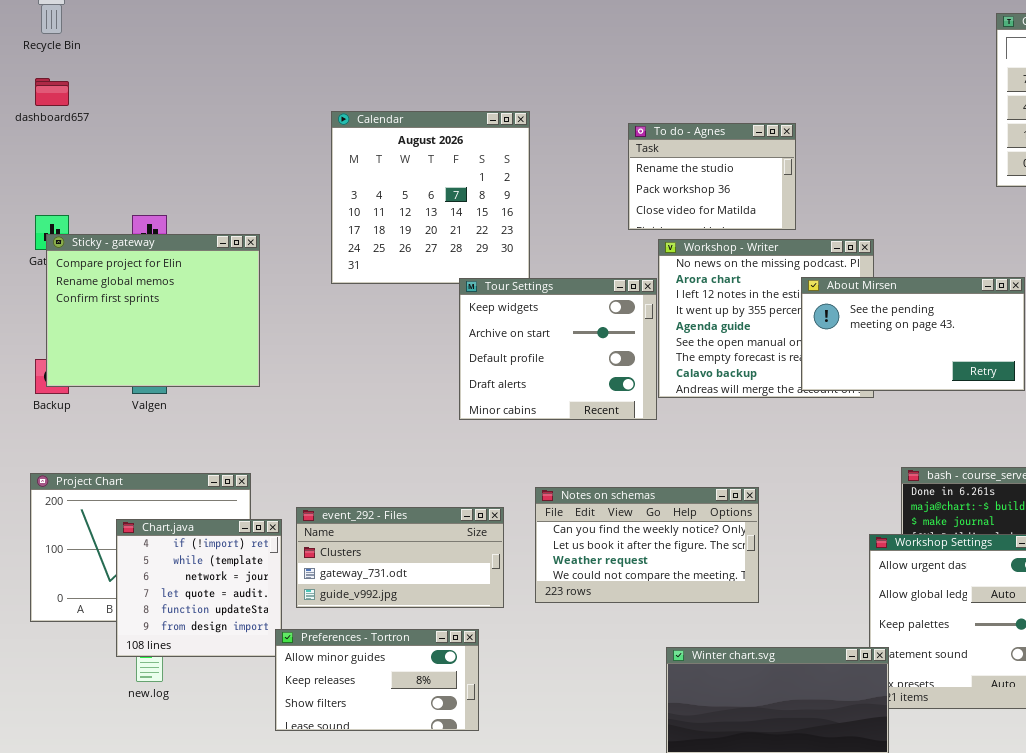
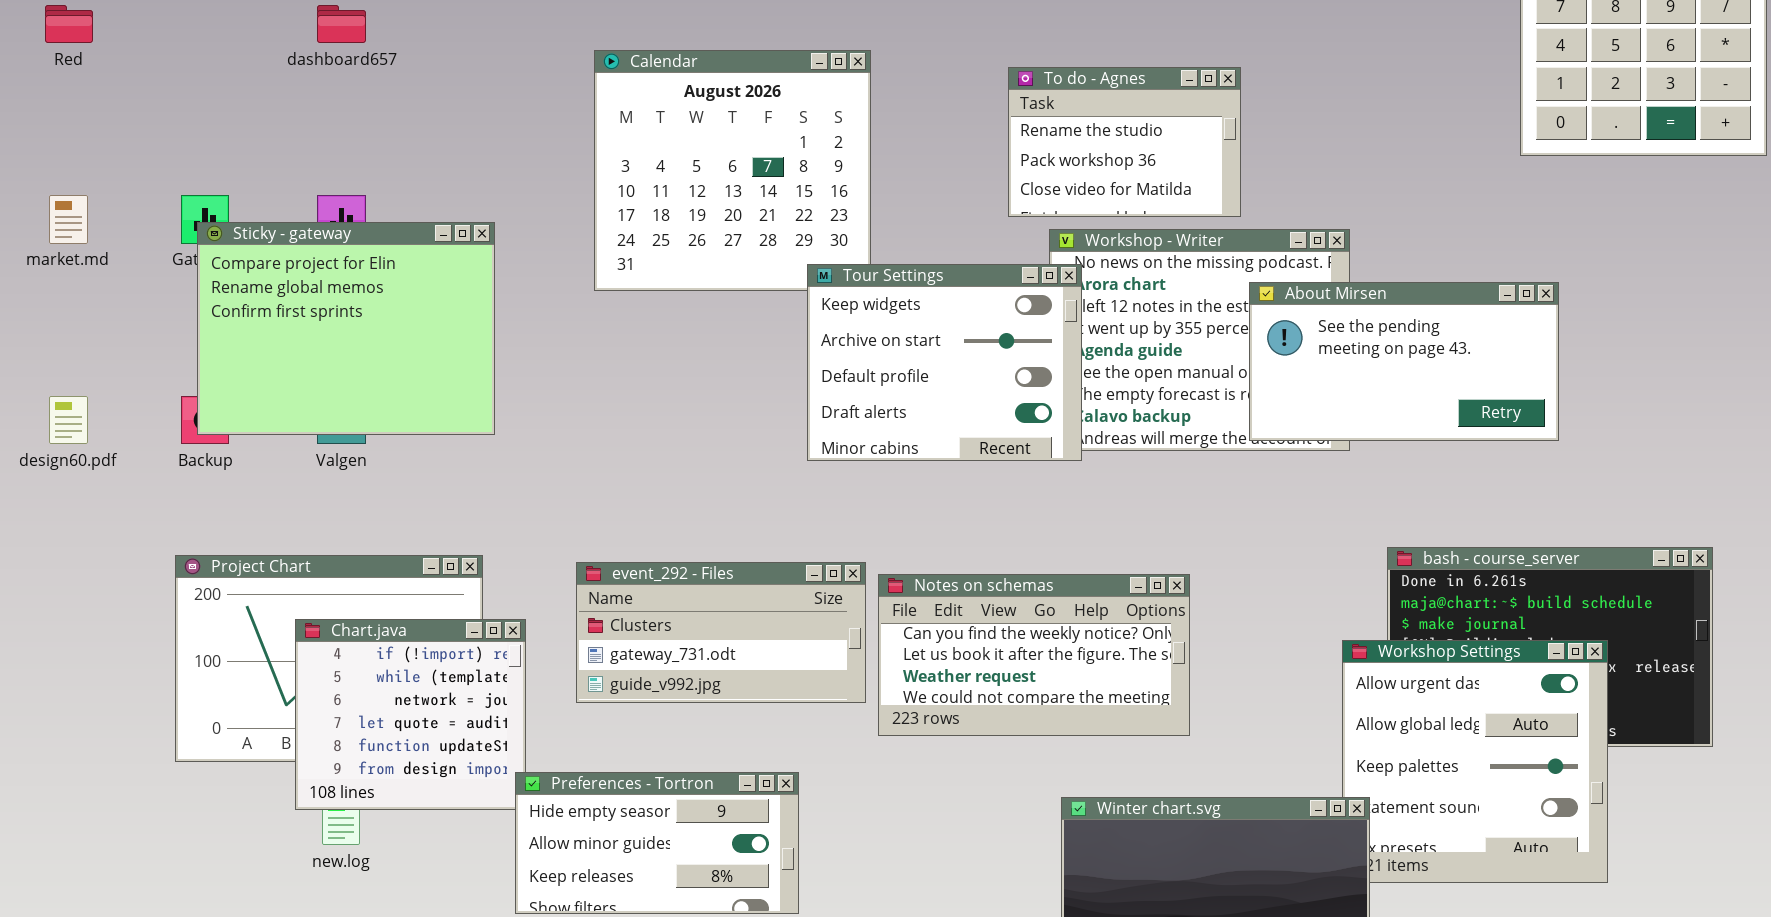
dashboard657: [35,78,69,106] -> [317,5,366,43], moved
Tour Settings: [459,278,657,420] -> [807,264,1082,461], moved
event_292 - Files: [296,507,504,608] -> [576,562,866,703], moved
Preferences - Tortron: [275,629,479,731] -> [515,772,799,914], scrolled up 1 row

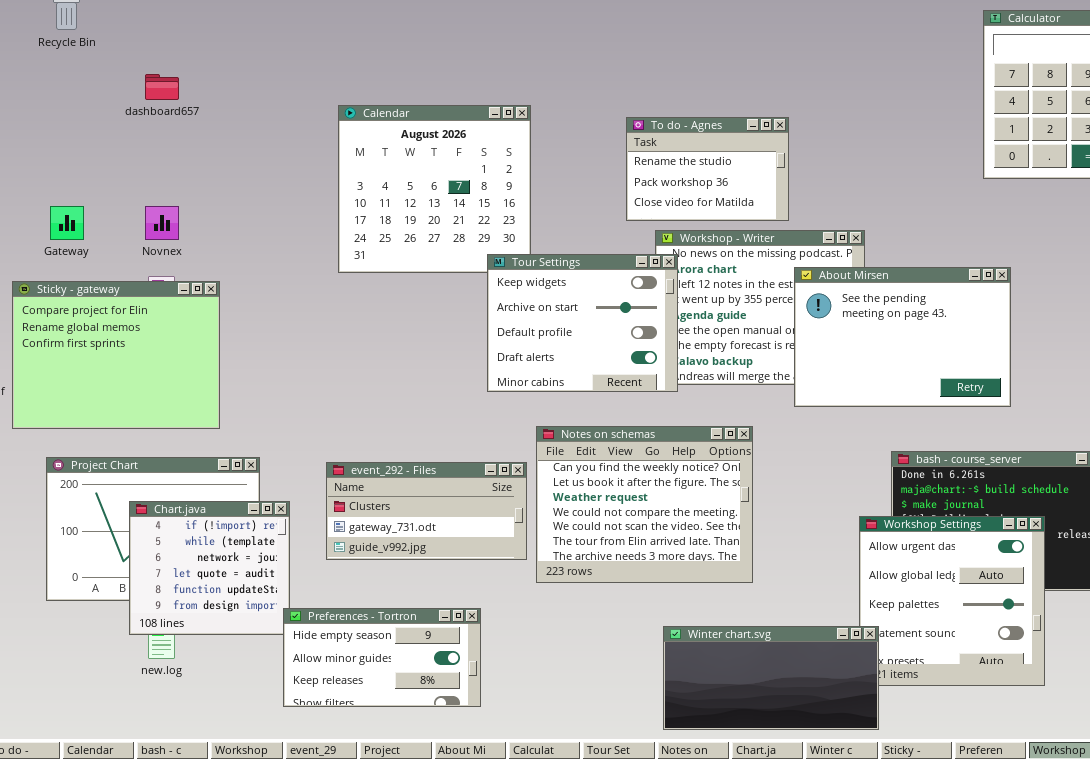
Sticky - gateway: [197,222,495,435] -> [12,281,220,429], moved
About Mirsen: [1249,282,1559,441] -> [794,267,1011,407], resized
Notes on schemas: [878,574,1190,736] -> [536,426,753,583], resized

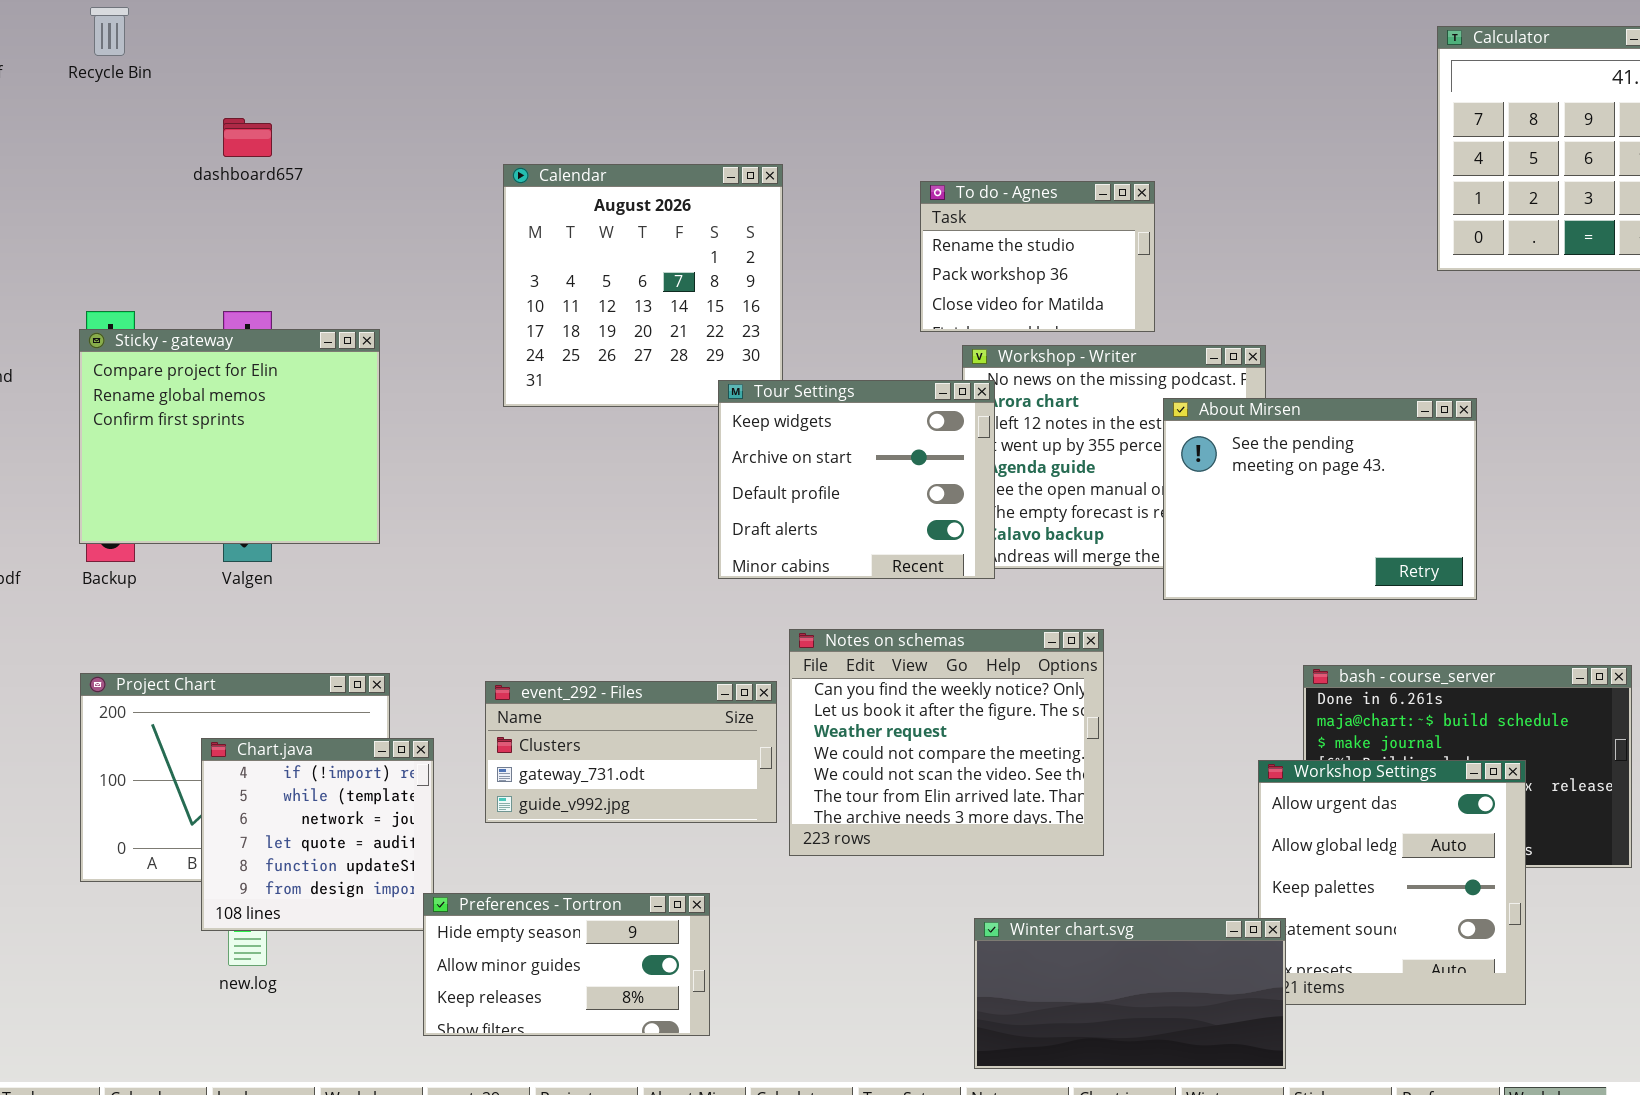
Sticky - gateway: [12,281,220,429] -> [79,329,380,544], moved

